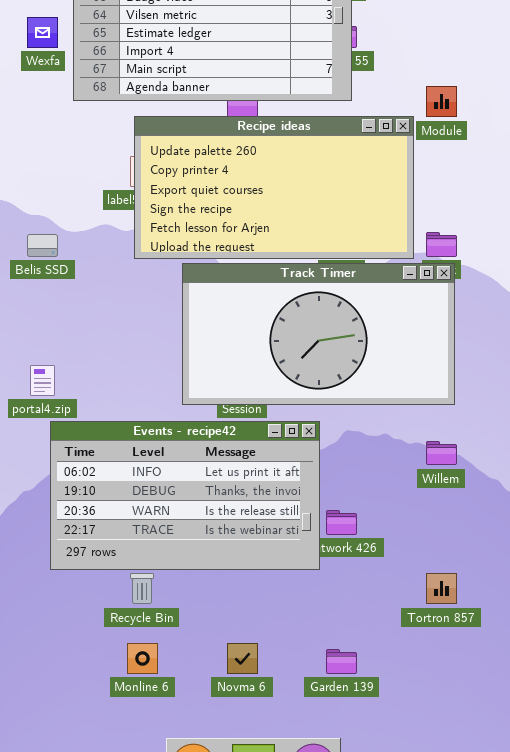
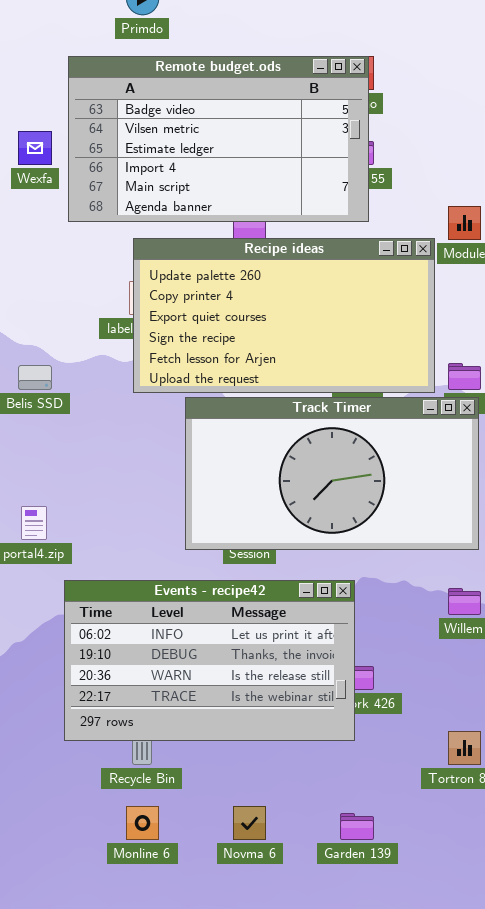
Events - recipe42: [50,421,320,570] -> [64,580,355,741], moved

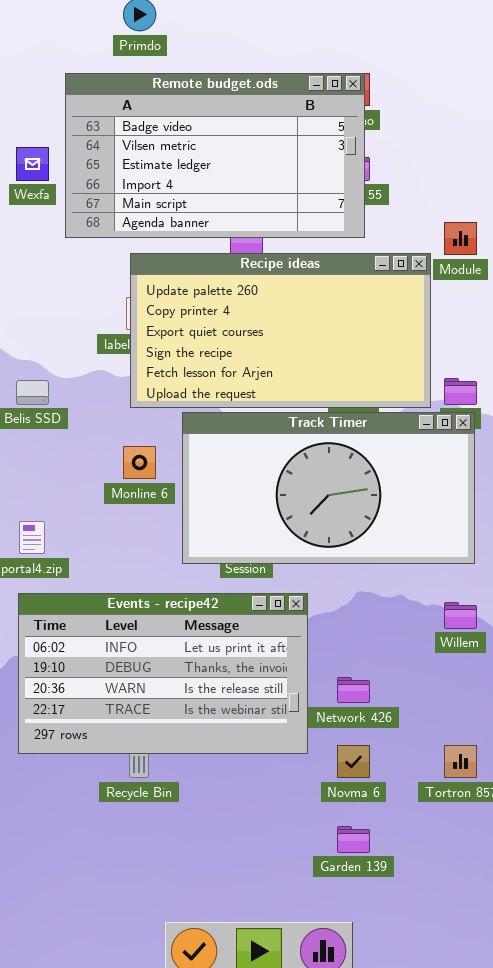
Events - recipe42: [64,580,355,741] -> [18,593,308,754], moved
Monline 6: [126,806,159,840] -> [123,446,156,479], moved
Novma 6: [233,806,266,840] -> [337,745,370,778], moved

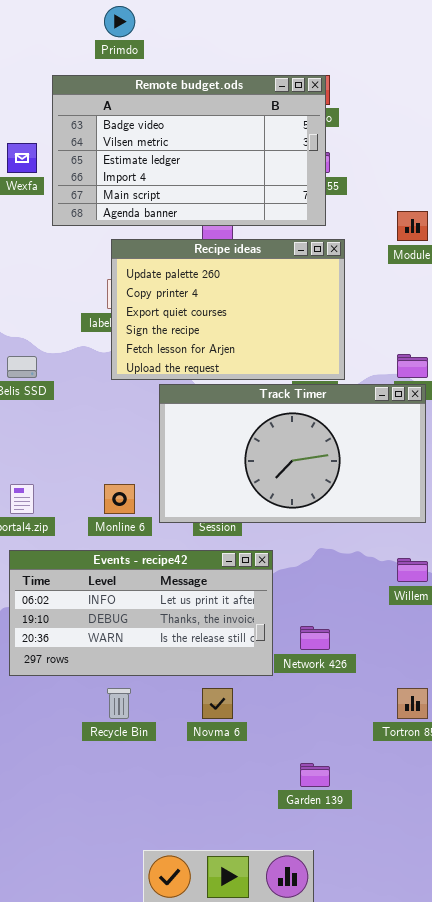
Recipe ideas: [130,253,431,408] -> [111,239,345,380], resized
Monline 6: [123,446,156,479] -> [104,484,135,514], moved
Events - recipe42: [18,593,308,754] -> [9,550,273,676], resized
Novma 6: [337,745,370,778] -> [202,688,233,719], moved

